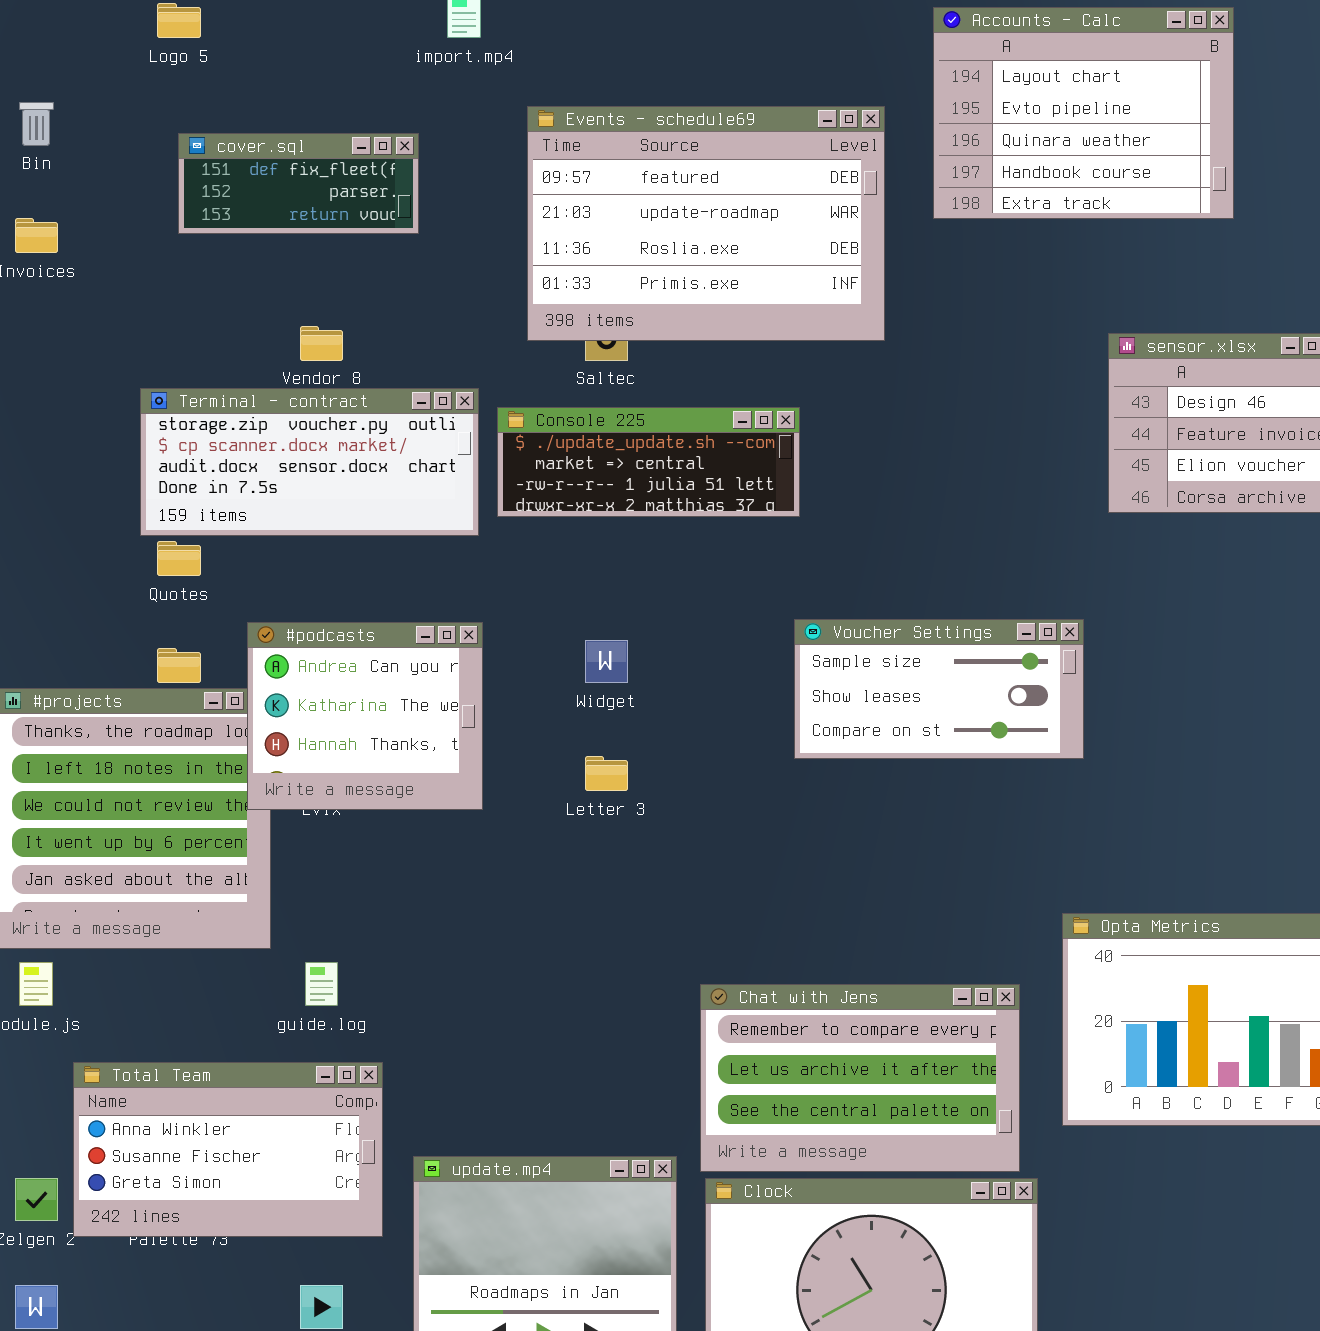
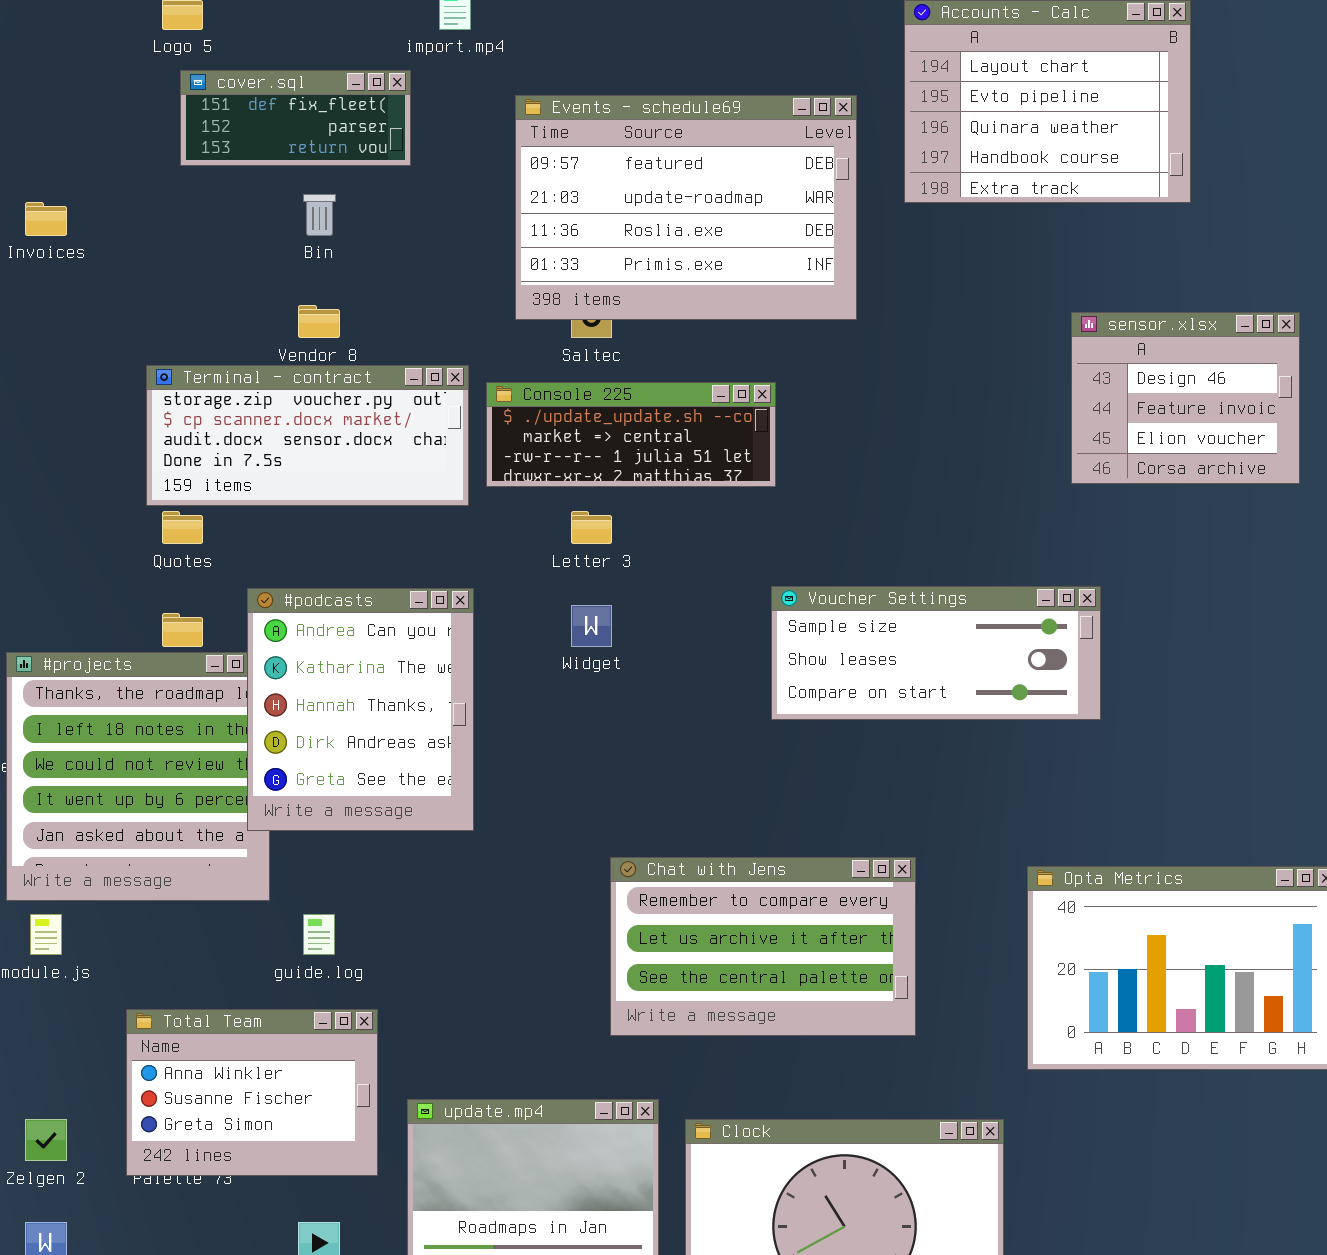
Bin: [19,102,54,146] -> [303,194,336,236], moved
cover.sql: [178,133,419,234] -> [180,70,411,166], moved
Voucher Settings: [794,619,1084,759] -> [771,586,1101,720], resized
#podcasts: [247,622,483,810] -> [247,588,474,831], resized
Letter 3: [585,756,628,791] -> [571,511,612,544], moved
Chat with Jens: [700,984,1020,1172] -> [610,857,916,1036], moved
Total Team: [73,1062,383,1237] -> [126,1009,378,1176], resized

